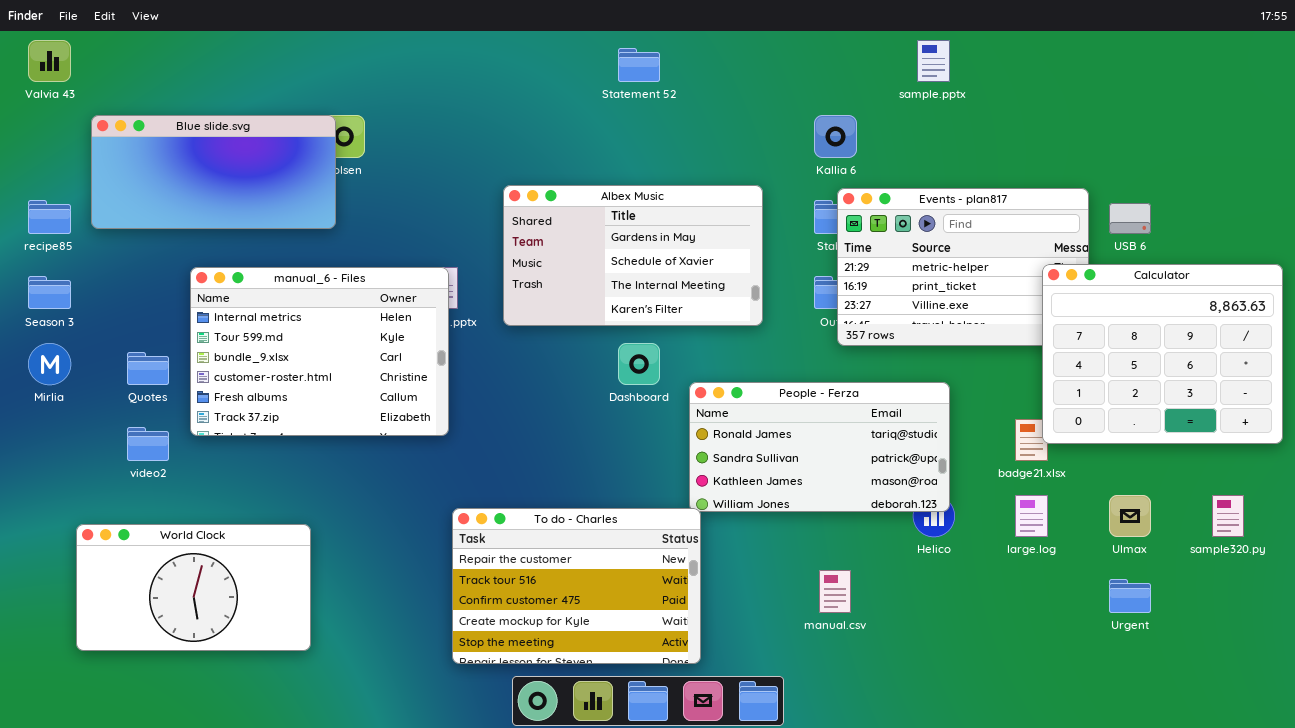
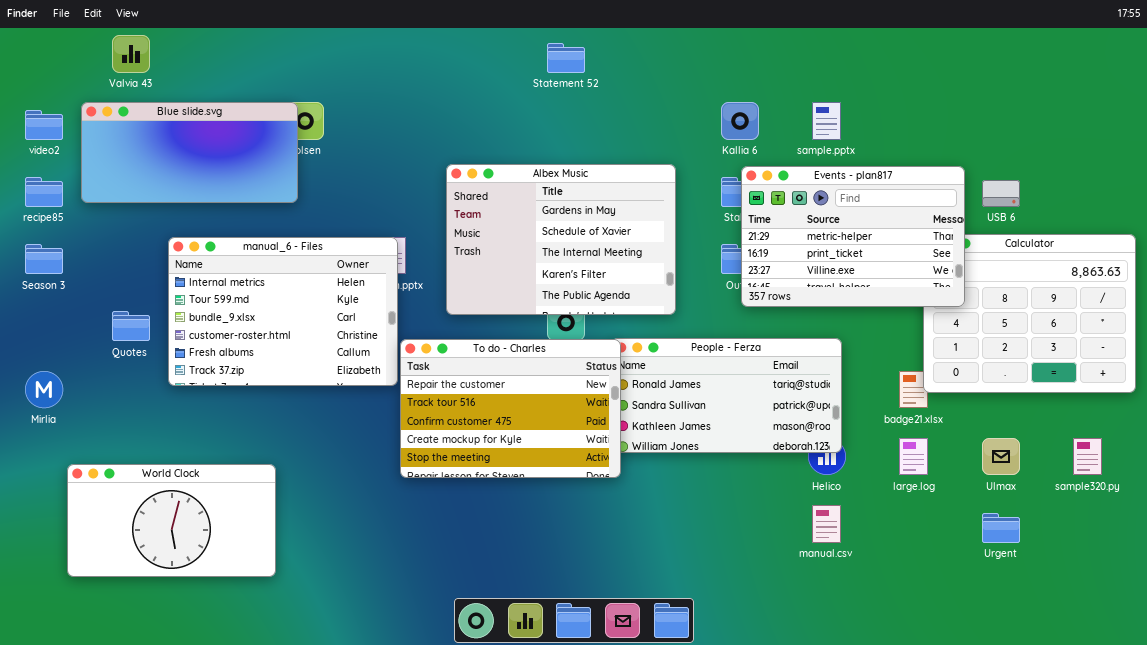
Valvia 43: [28,40,71,82] -> [112,35,150,73], moved
sample.pptx: [917,40,950,82] -> [812,102,841,140], moved
Albex Music: [503,185,763,326] -> [446,164,676,315], resized
Events - plan817: [837,188,1089,346] -> [741,166,965,307], raised
Mirlia: [28,343,71,385] -> [25,371,63,408], moved
video2: [127,427,169,461] -> [25,110,63,140], moved
To do - Charles: [452,508,701,664] -> [400,339,621,478], moved
manual.csv: [819,570,851,613] -> [812,505,841,543], moved

